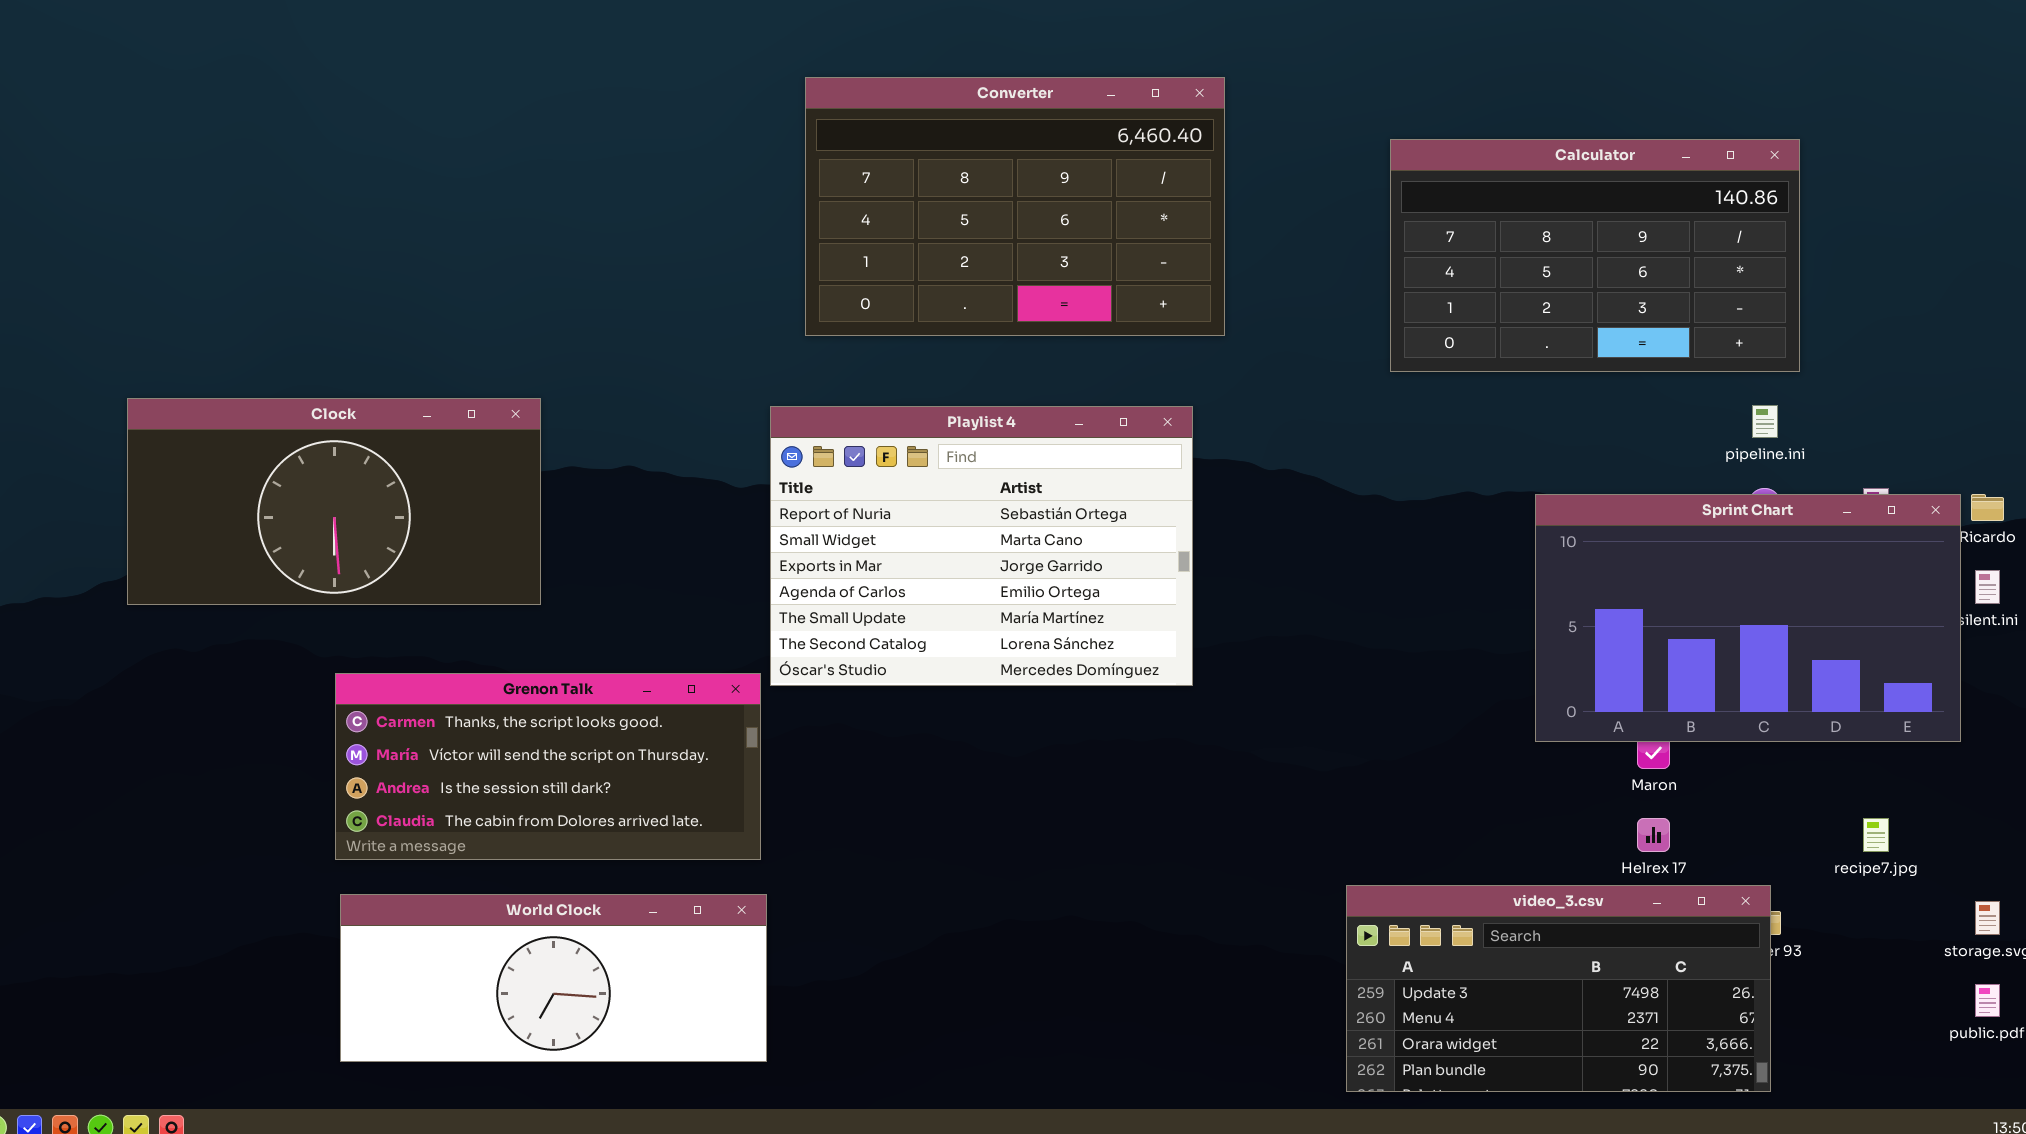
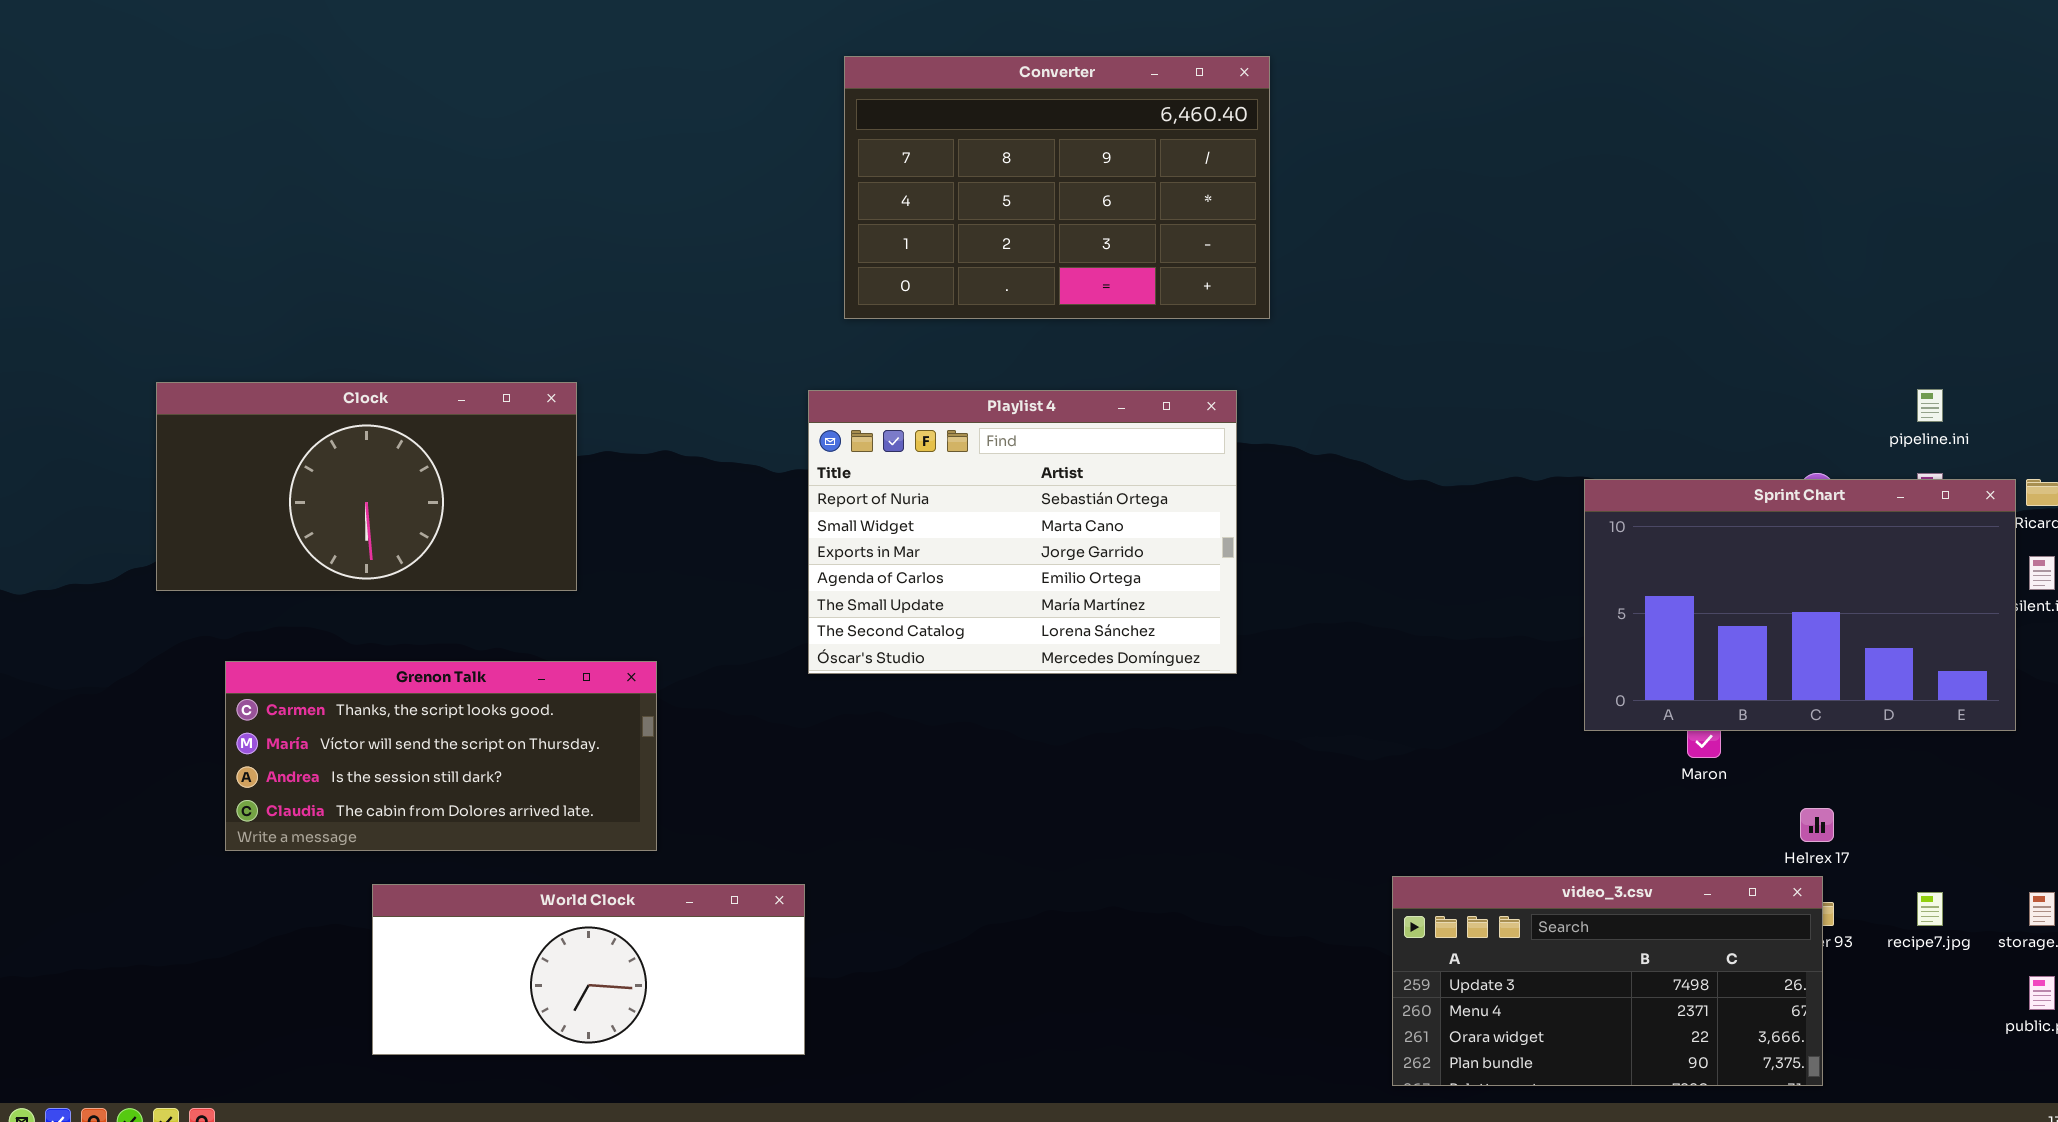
Calculator: [1390,139,1800,372] -> none, closed
pipeline.ini: [1752,405,1778,438] -> [1917,389,1943,422], moved
Grenon Talk: [335,673,761,860] -> [225,661,657,851], moved
Helrex 17: [1637,818,1670,852] -> [1800,808,1834,842], moved
recipe7.jpg: [1863,818,1889,852] -> [1917,892,1943,926], moved

